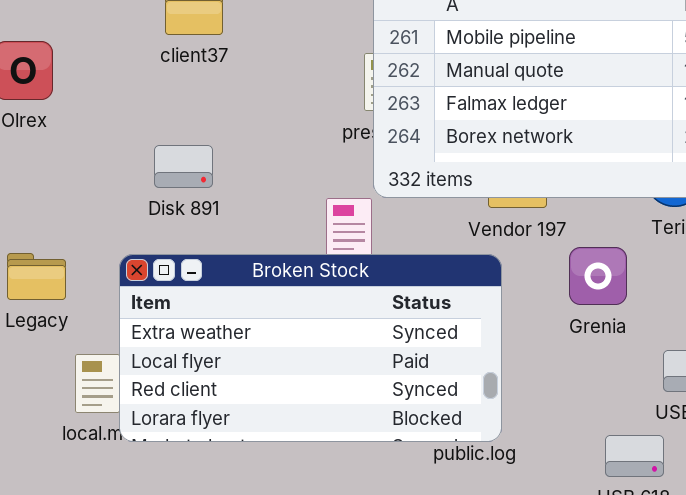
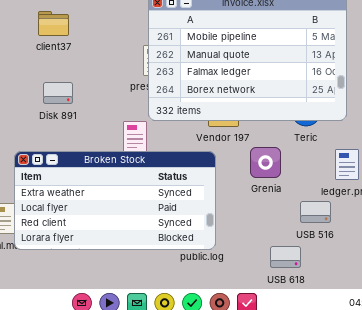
Disk 891: [154,145,213,188] -> [43,82,73,104], moved

